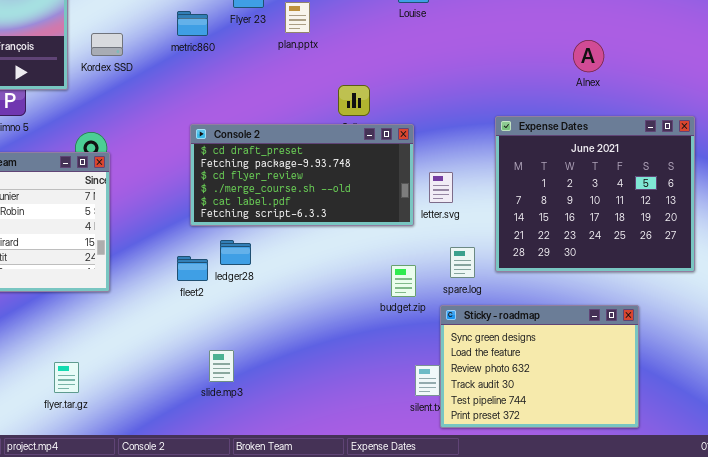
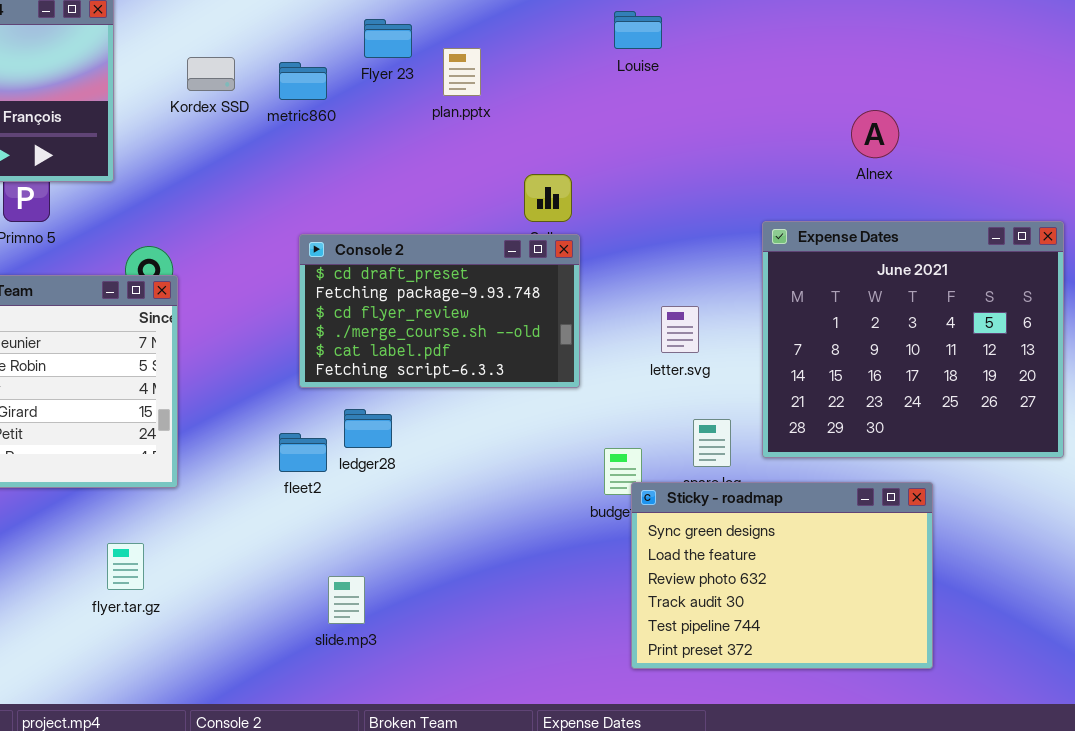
Kordex SSD: [91,33,123,56] -> [187,57,235,91], moved
Alnex: [573,40,604,72] -> [851,110,899,158], moved
Console 2: [190,124,414,226] -> [299,234,580,388], resized
Sticky - roadmap: [440,305,639,428] -> [631,482,933,669], moved
flyer.tar.gz: [54,362,79,393] -> [107,543,144,590], moved

